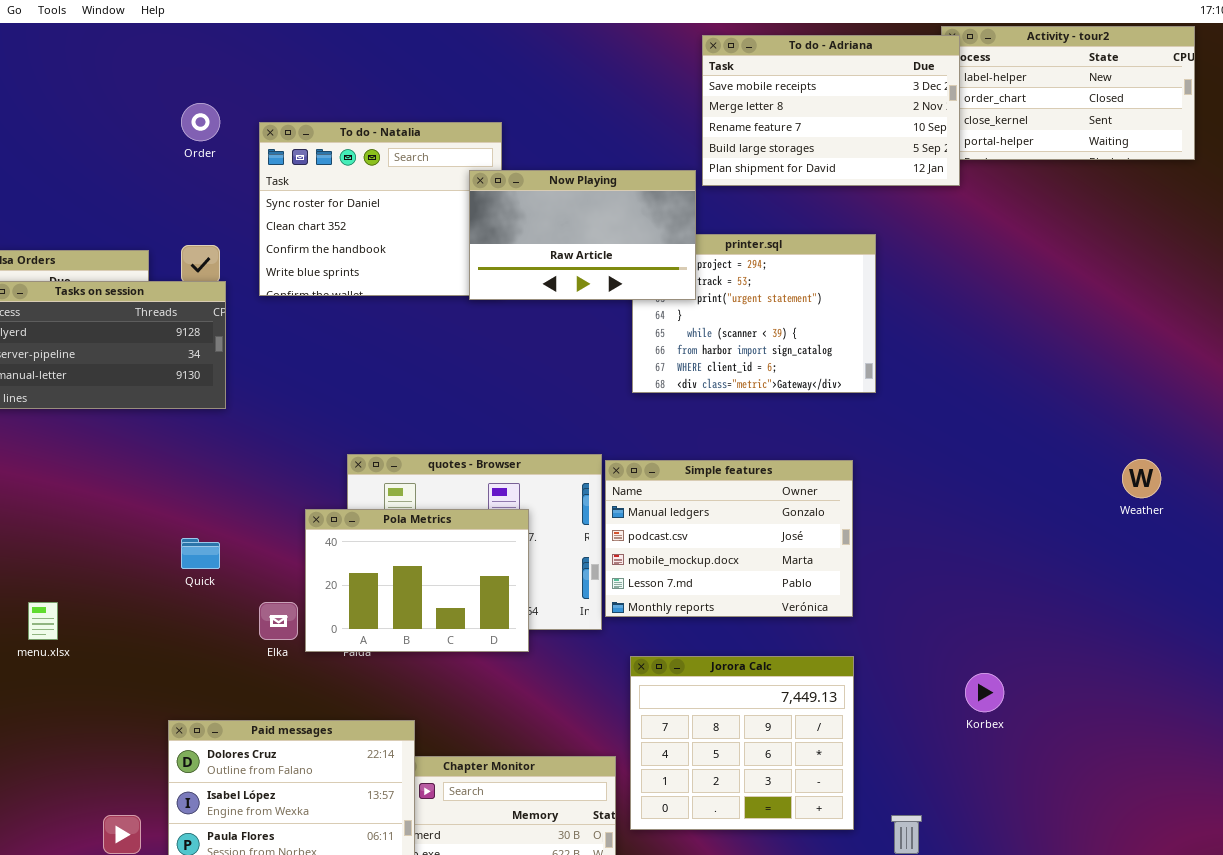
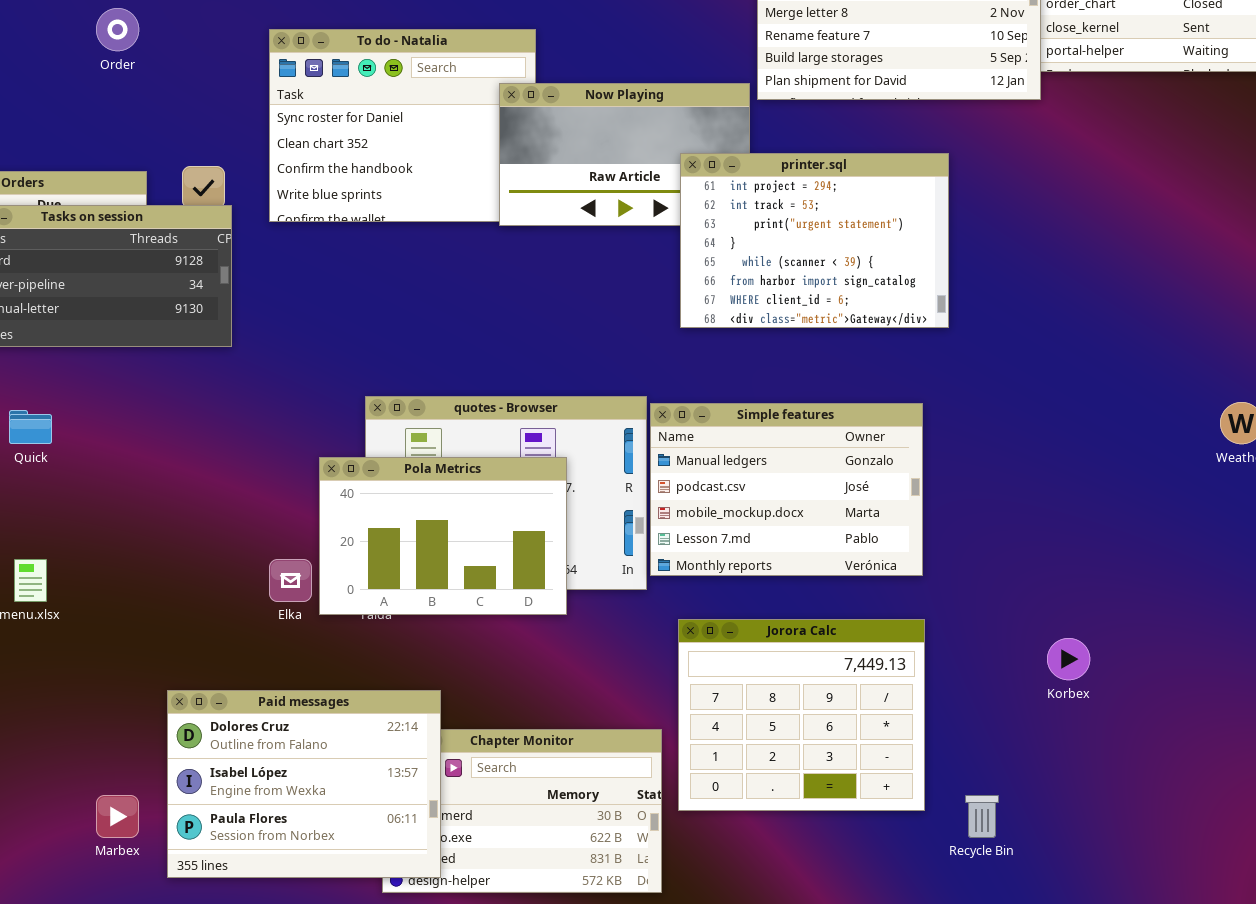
Order: [181,103,220,141] -> [96,8,139,51], moved
printer.sql: [632,234,876,393] -> [680,153,949,328], raised
Quick: [181,538,220,569] -> [9,410,52,444], moved

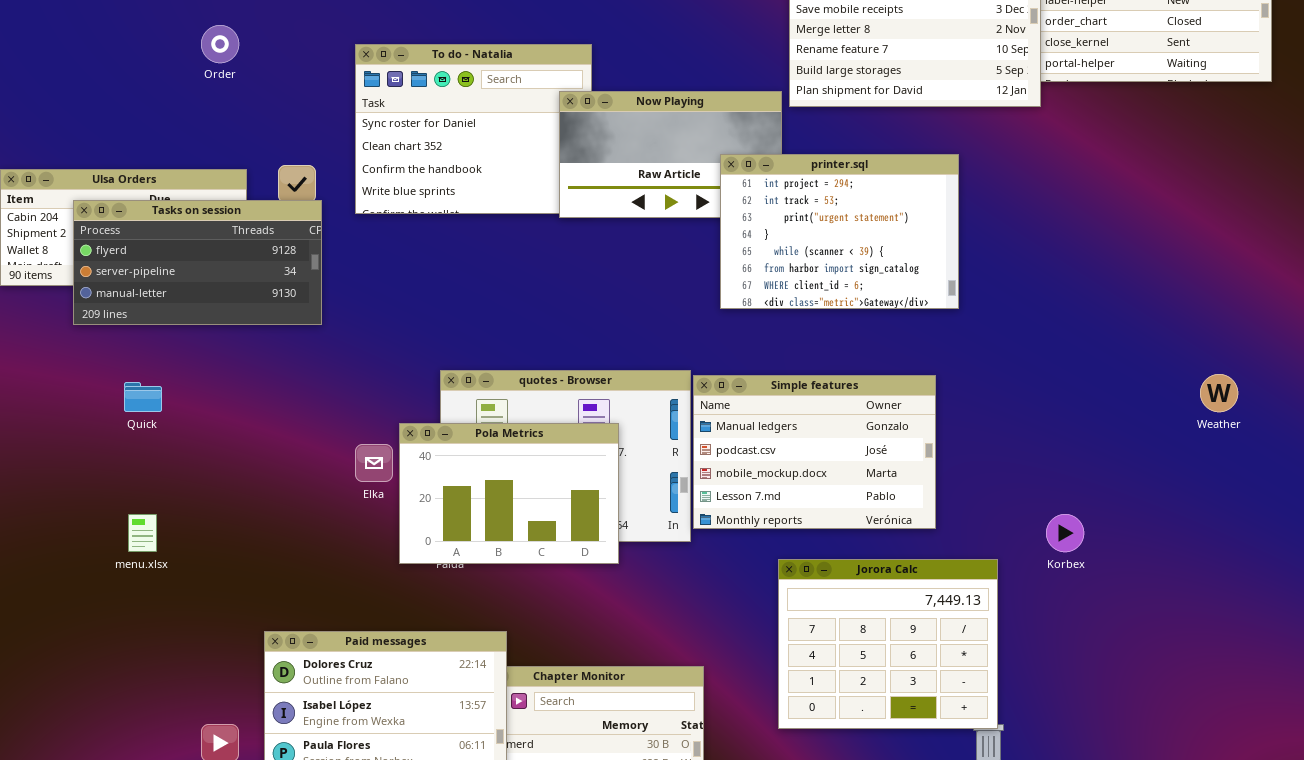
Elka: [269,559,312,602] -> [355,444,393,482], moved
Jorora Calc: [678,619,925,811] -> [778,559,998,729], moved
Korbex: [1047,638,1090,680] -> [1046,514,1084,552], moved

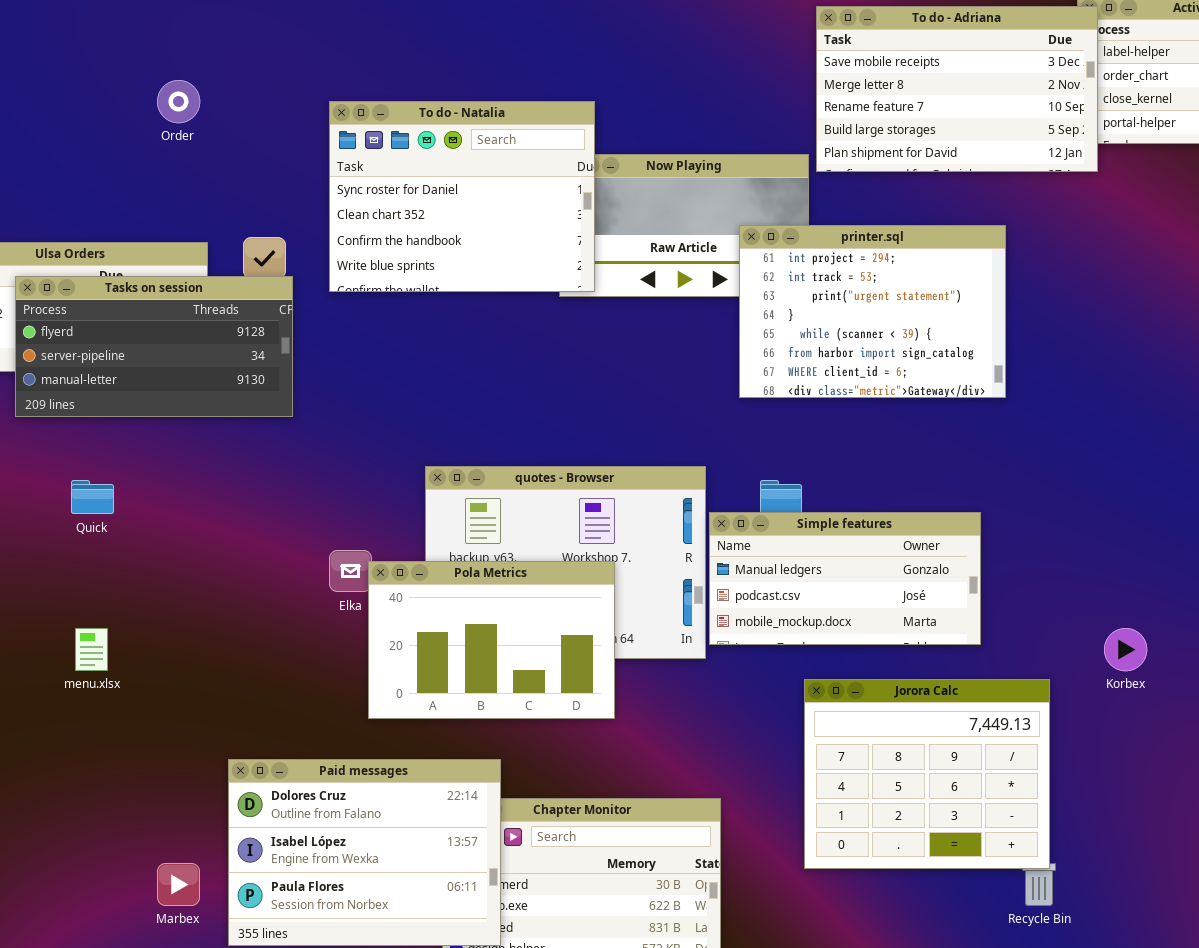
To do - Natalia: [355,44,592,214] -> [329,101,595,292], raised
Simple features: [693,375,936,529] -> [709,512,981,645], resized
Pola Metrics: [399,423,619,564] -> [368,561,615,719], moved

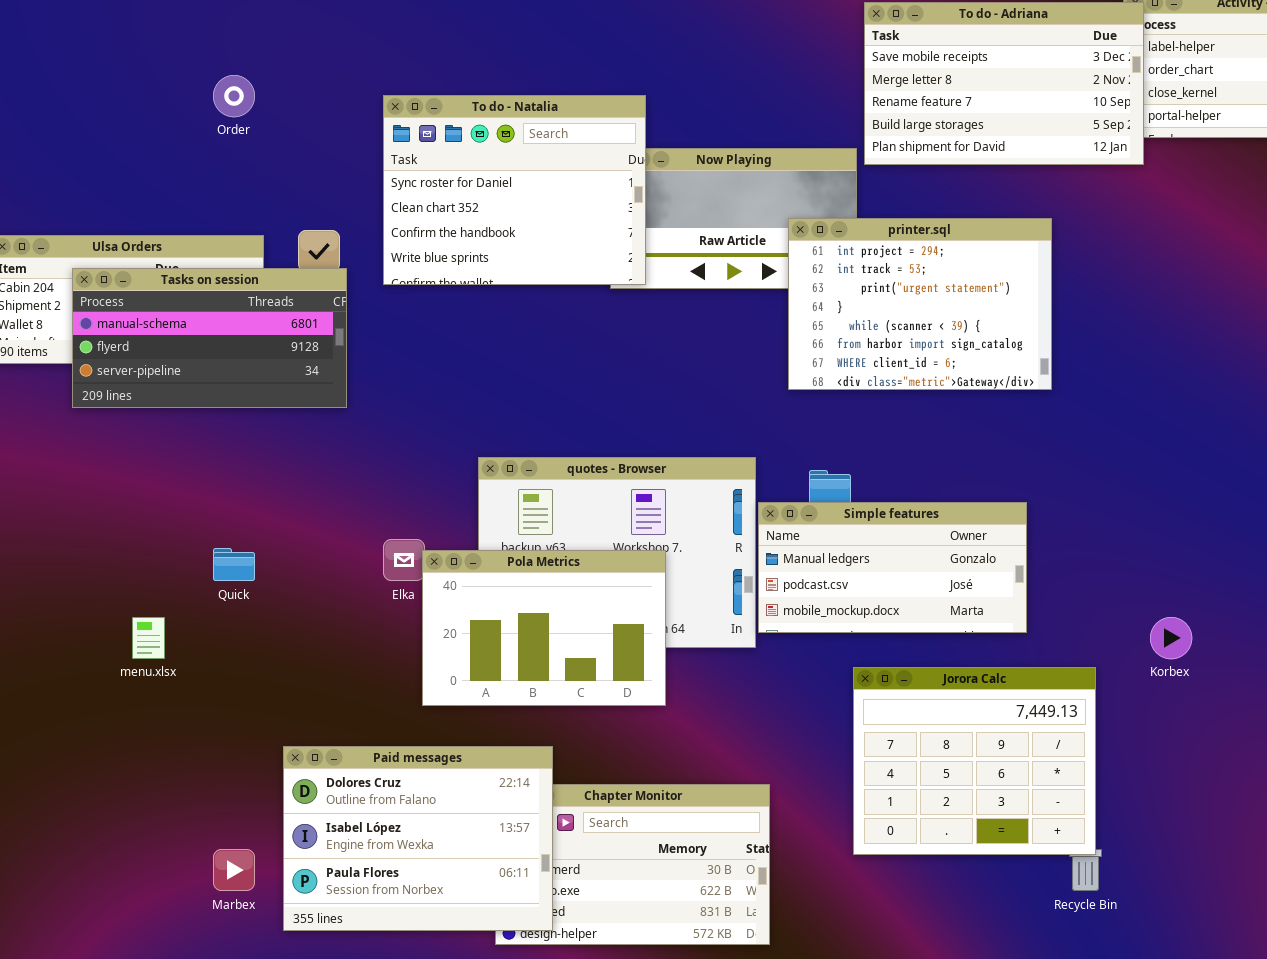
Tasks on session: [15,276,293,417] -> [72,268,347,408], scrolled up 1 row
Quick: [71,480,114,514] -> [213,548,255,581], moved

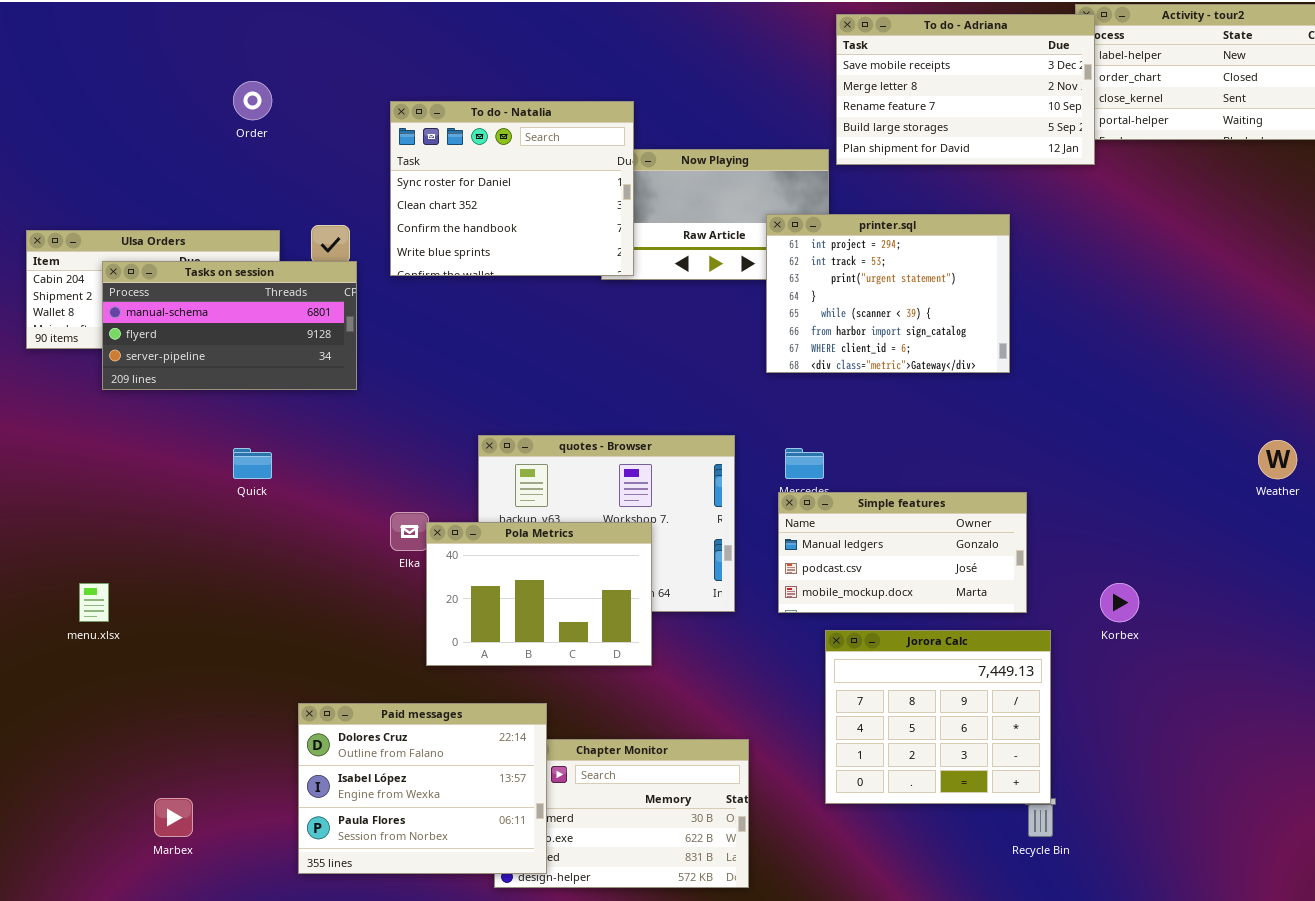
Simple features: [758,502,1027,633] -> [778,492,1027,613], moved
Quick: [213,548,255,581] -> [233,448,272,479], moved
menu.xlsx: [132,617,165,659] -> [79,583,109,622], moved
Marbex: [213,849,255,891] -> [154,798,193,837], moved

